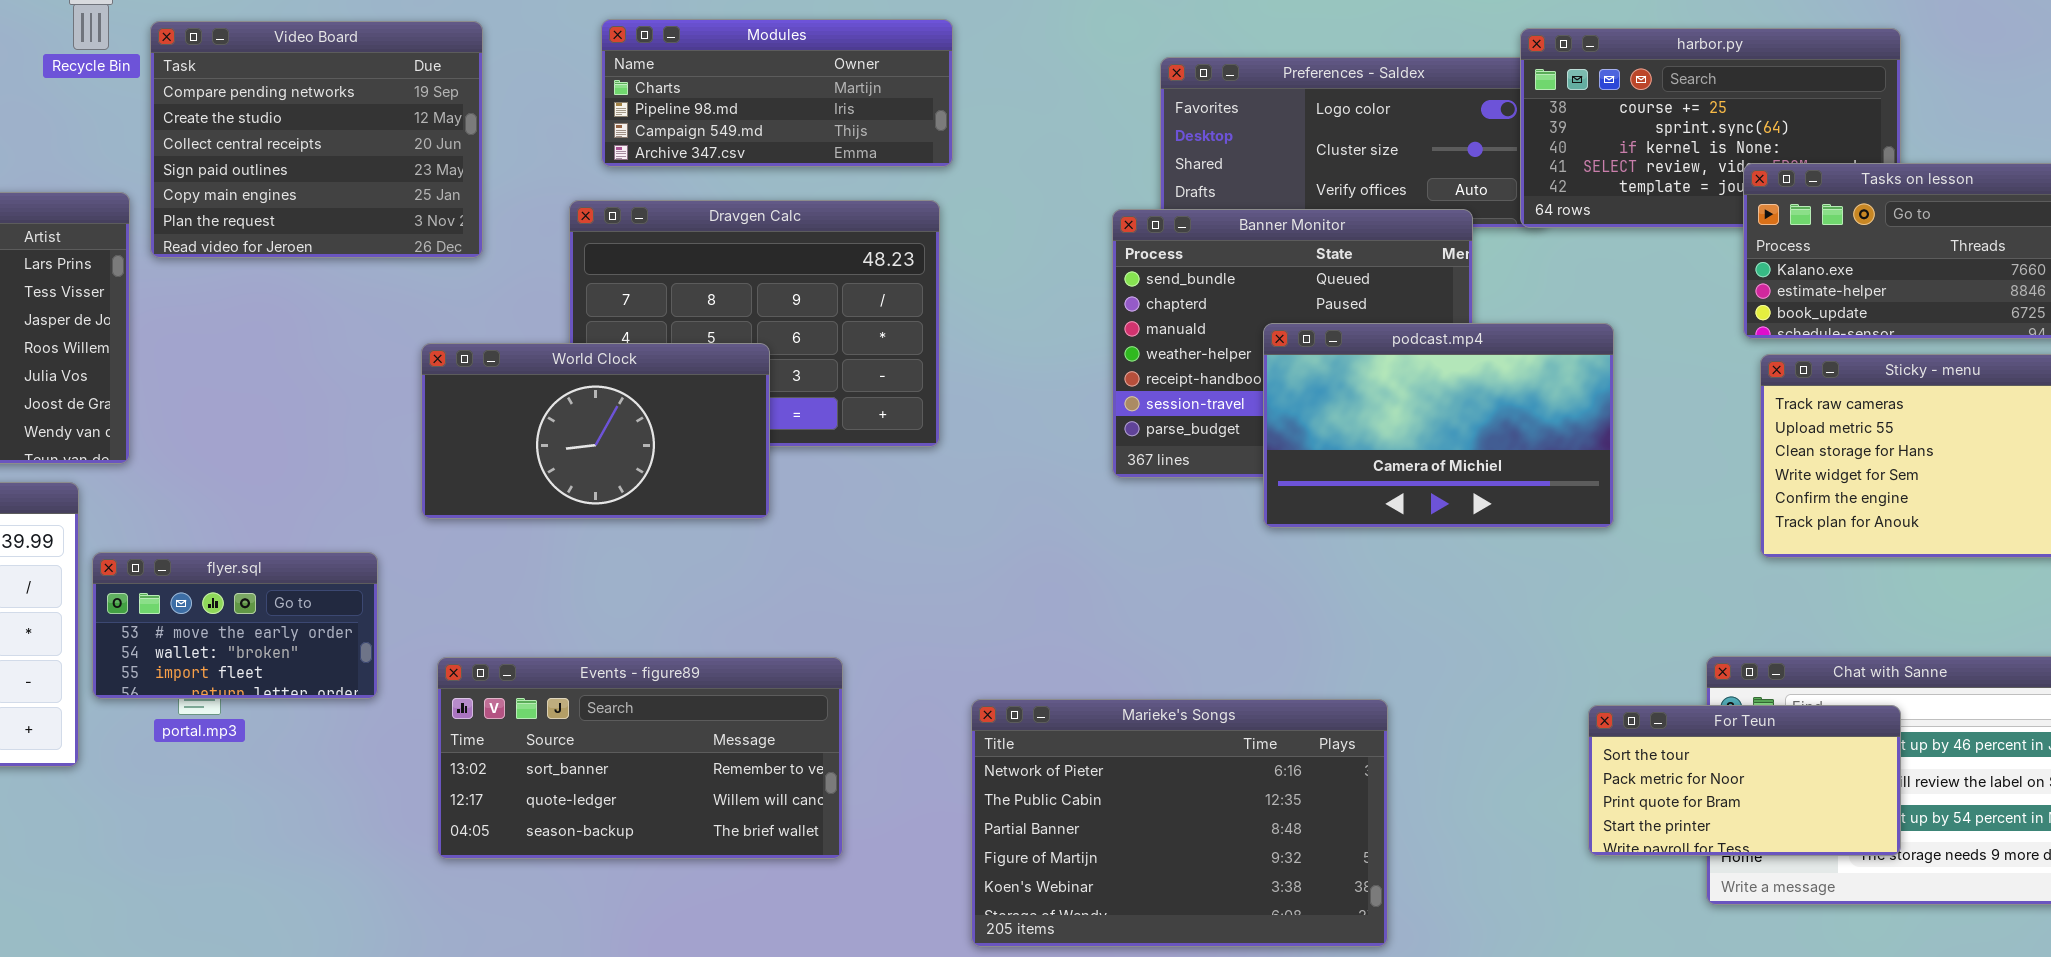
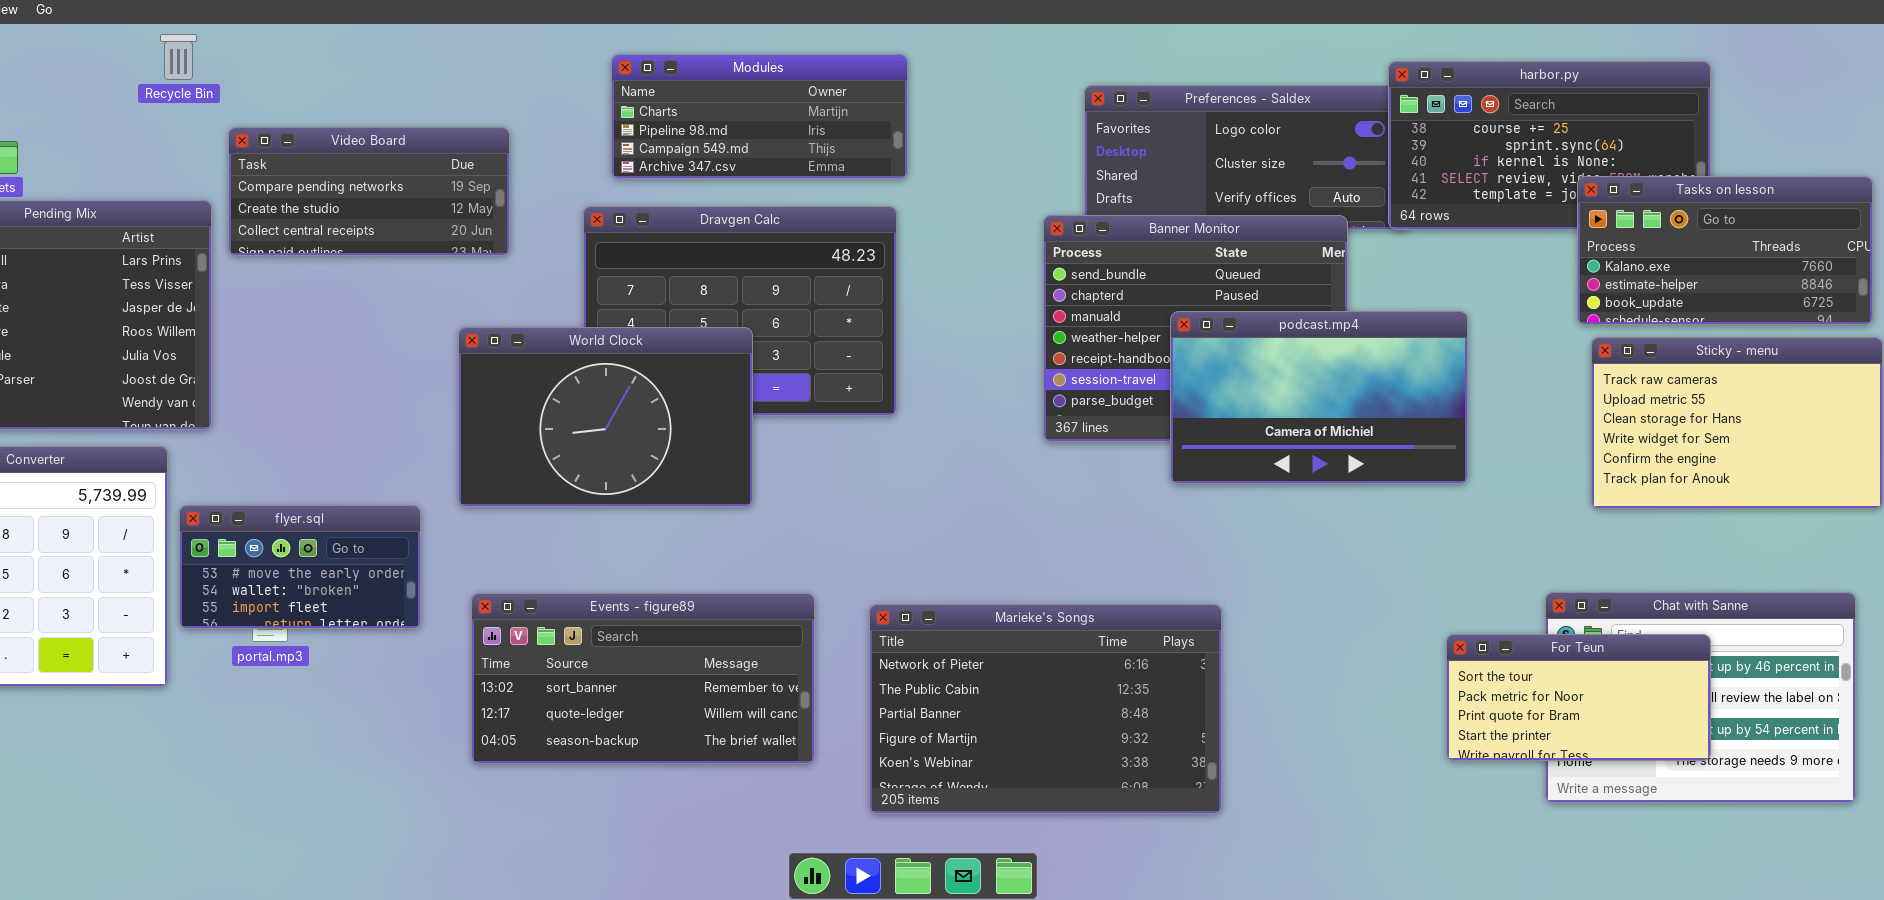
Video Board: [150,21,483,258] -> [228,127,510,256], resized
World Clock: [421,343,770,519] -> [458,327,753,507], resized
Marieke's Songs: [971,699,1388,947] -> [869,604,1222,814], moved

